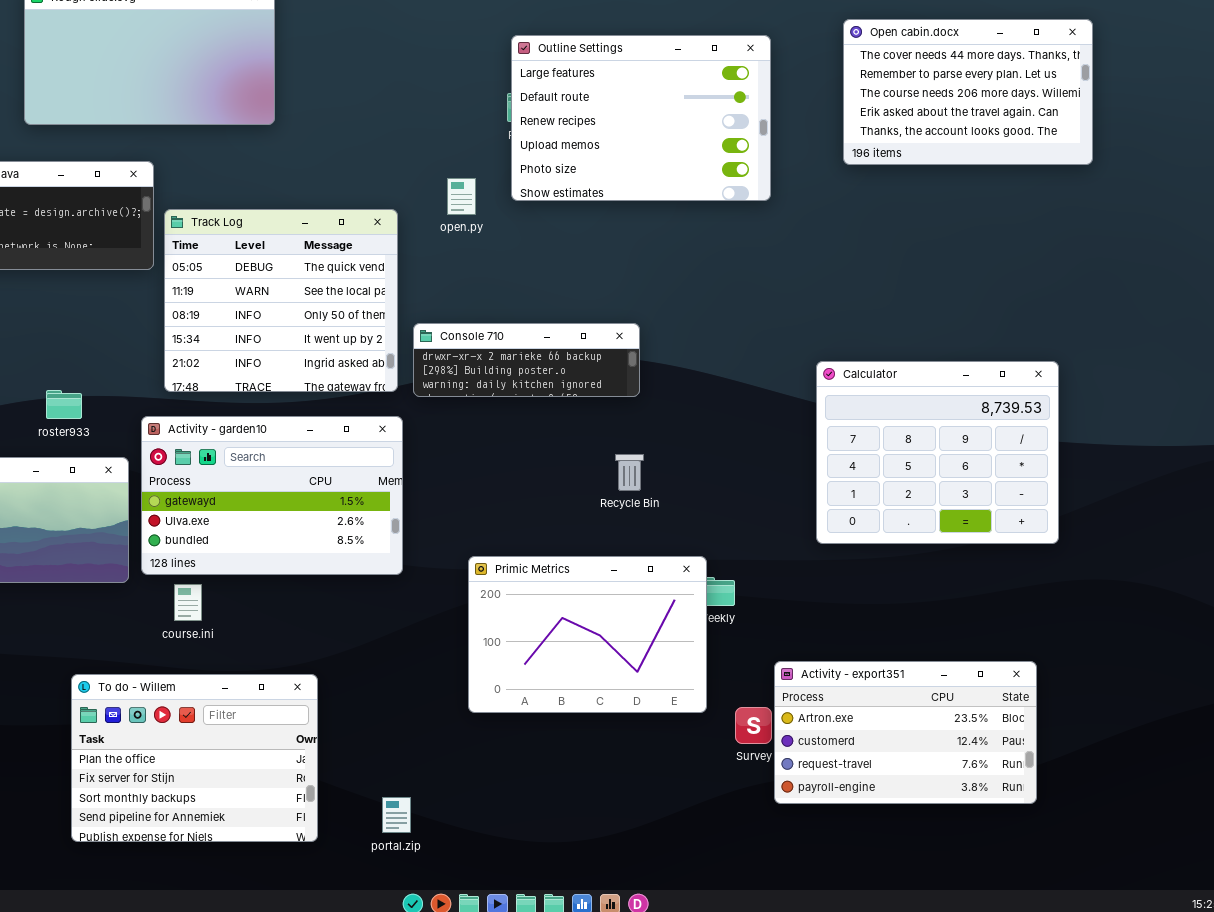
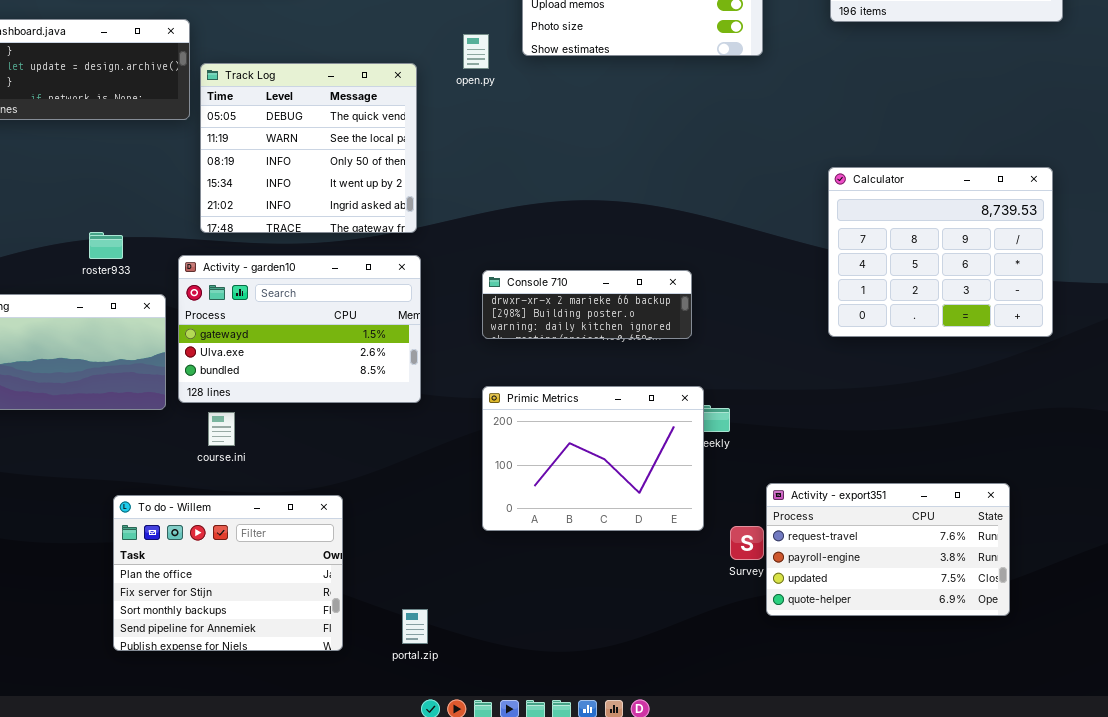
Console 710: [413,323,640,397] -> [482,270,692,339], moved
Calculator: [816,361,1059,544] -> [828,167,1053,337], moved
Activity - export351: [774,661,1037,804] -> [766,483,1010,616], scrolled down 2 rows

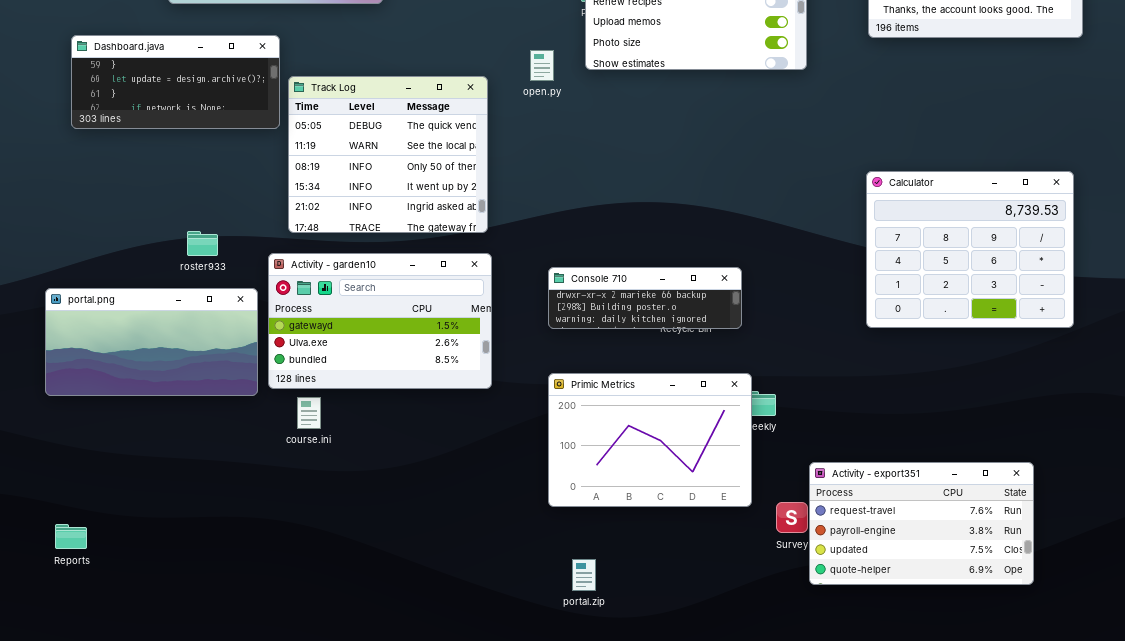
To do - Willem: [113,495,343,651] -> none, closed
portal.zip: [402,609,428,644] -> [572,559,596,591], moved

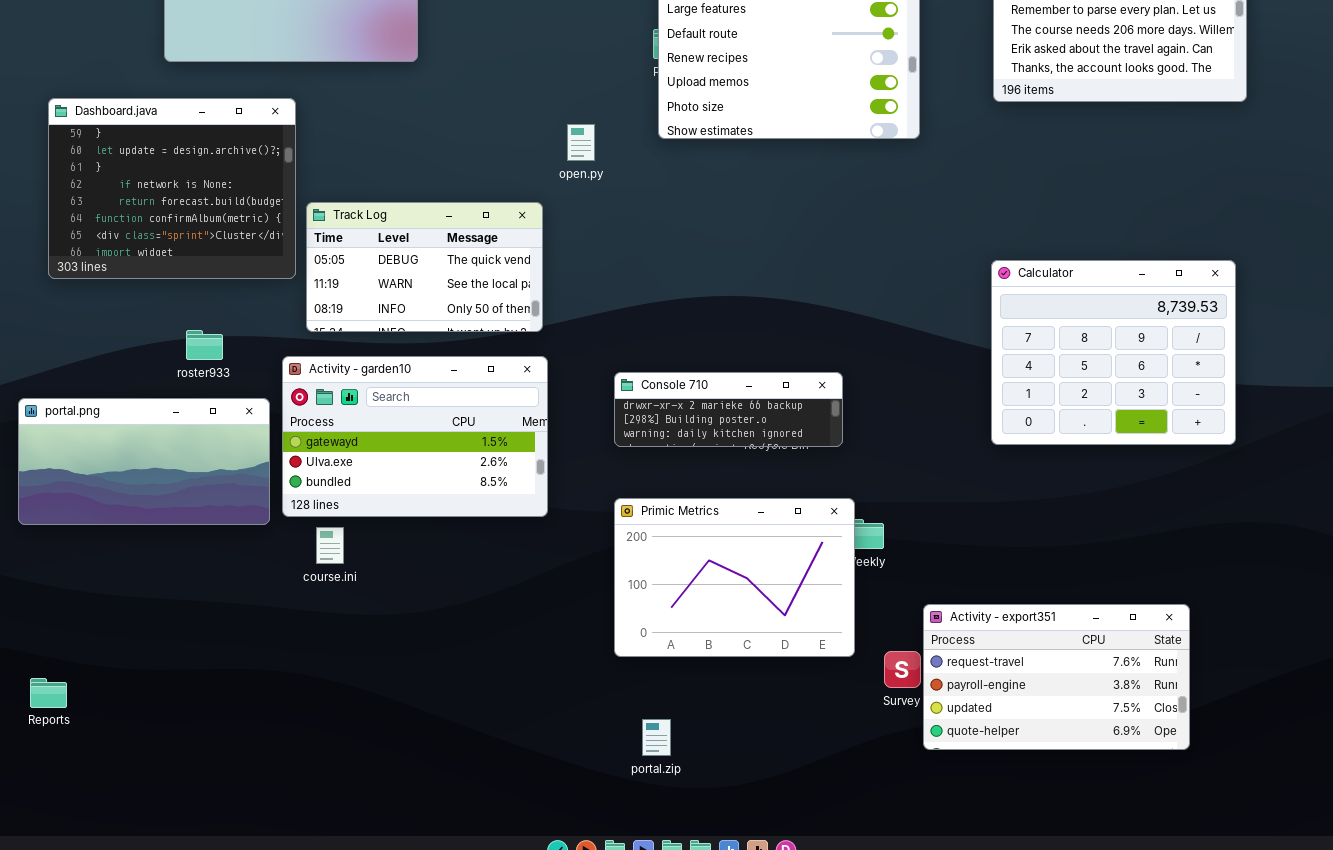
Dashboard.java: [71,35,280,129] -> [48,98,296,279], resized
open.py: [530,50,554,81] -> [567,124,595,161], moved
Track Log: [288,76,488,233] -> [306,202,543,332], resized

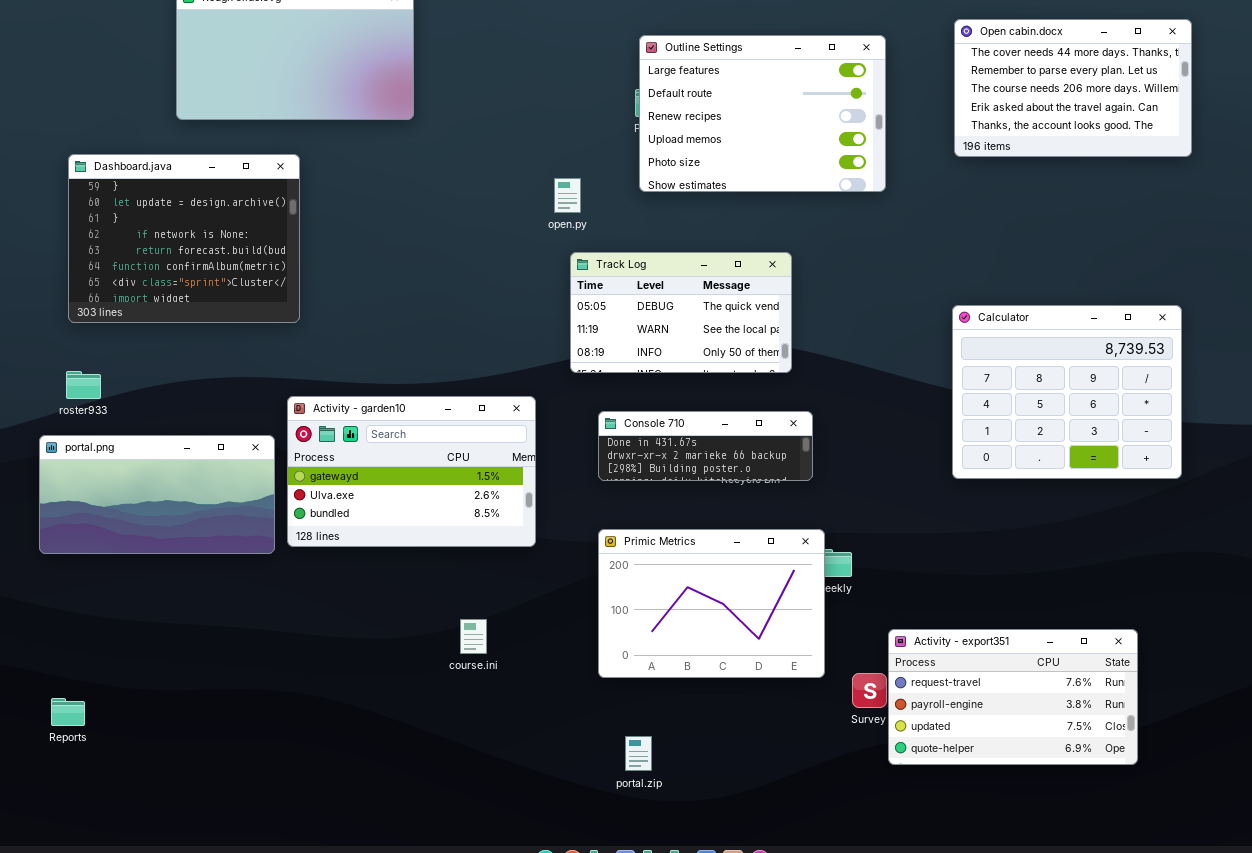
Track Log: [306,202,543,332] -> [570,252,792,373], moved
roster933: [186,330,223,360] -> [66,371,101,399], moved
Console 710: [614,372,843,447] -> [598,411,813,481], scrolled up 1 row
course.ini: [316,527,344,564] -> [460,619,487,654], moved

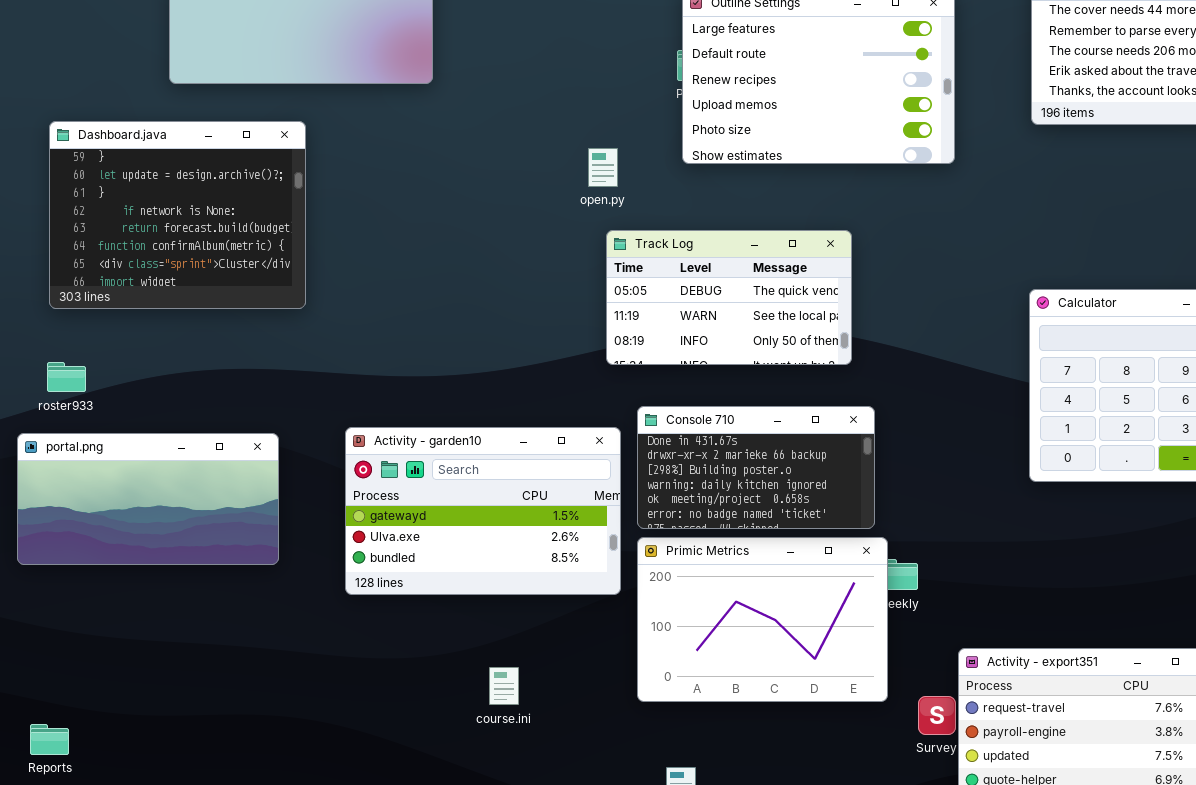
Activity - garden10: [287,396,536,547] -> [345,427,621,595], moved
Console 710: [598,411,813,481] -> [637,406,875,529], resized
course.ini: [460,619,487,654] -> [489,667,519,705], moved

